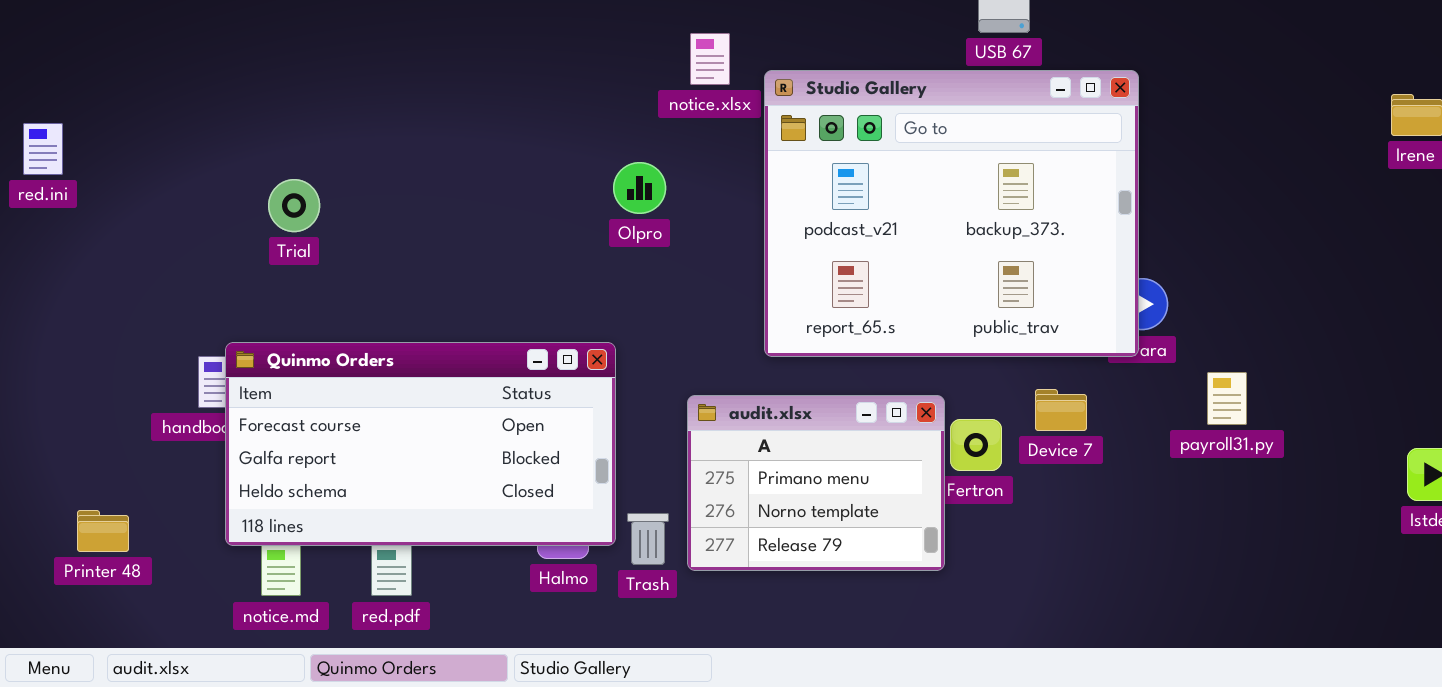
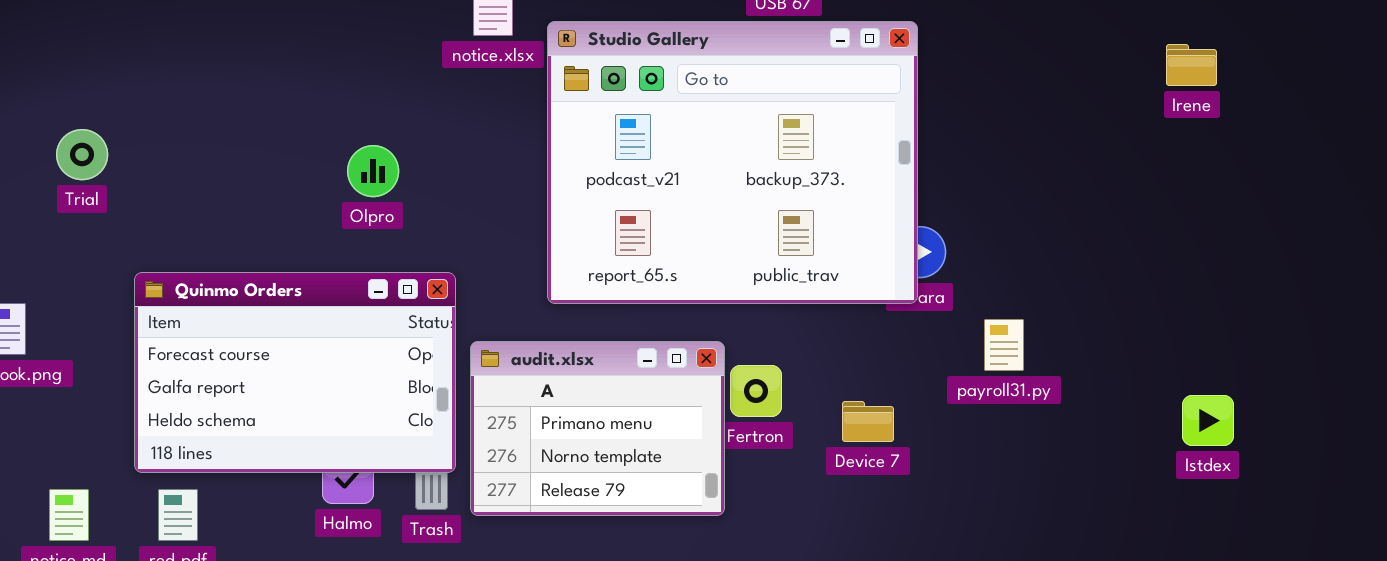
Olpro: [613,162,666,214] -> [347,145,399,197], moved
Quinmo Orders: [225,342,616,546] -> [134,272,456,473], moved, resized
Device 7: [1035,389,1087,431] -> [842,401,894,442], moved

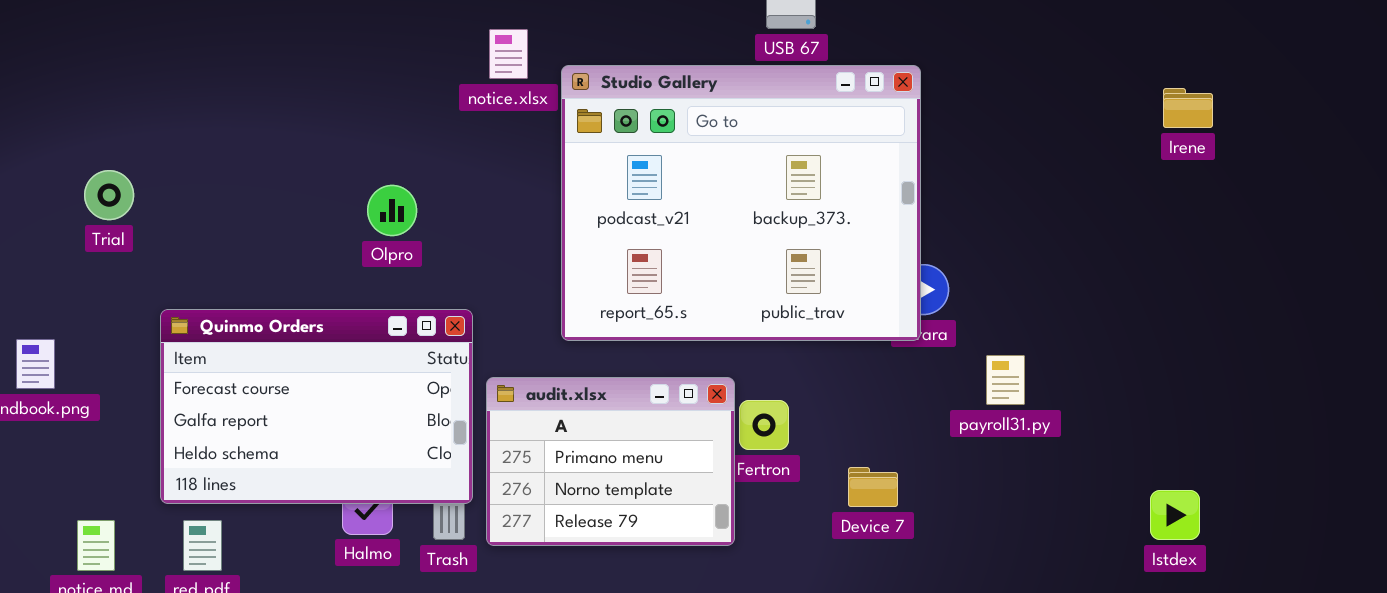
Istdex: [1182,395,1234,446] -> [1150,490,1200,540], moved
Device 7: [842,401,894,442] -> [848,467,898,507], moved

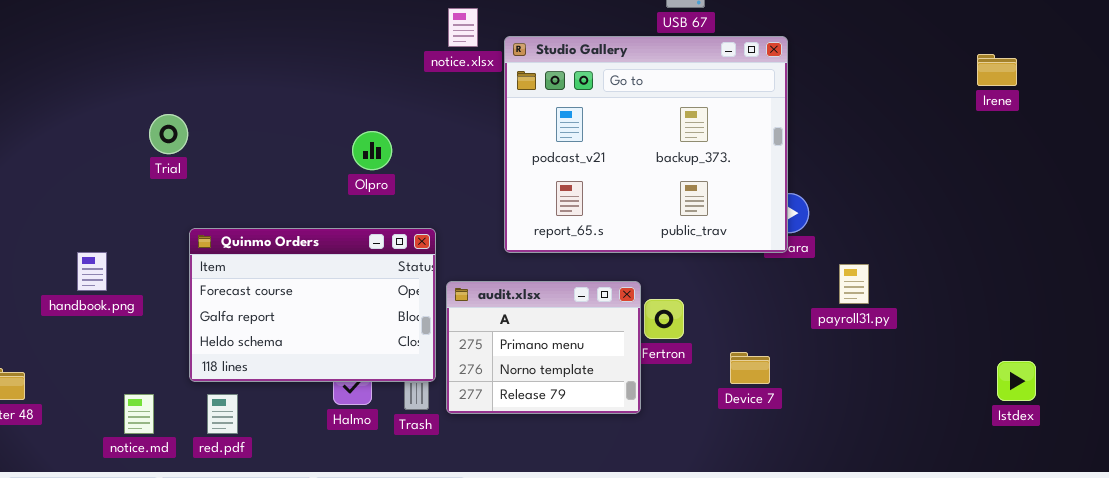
Trial: [84,170,134,220] -> [149,114,188,154], moved
Istdex: [1150,490,1200,540] -> [997,361,1036,401], moved

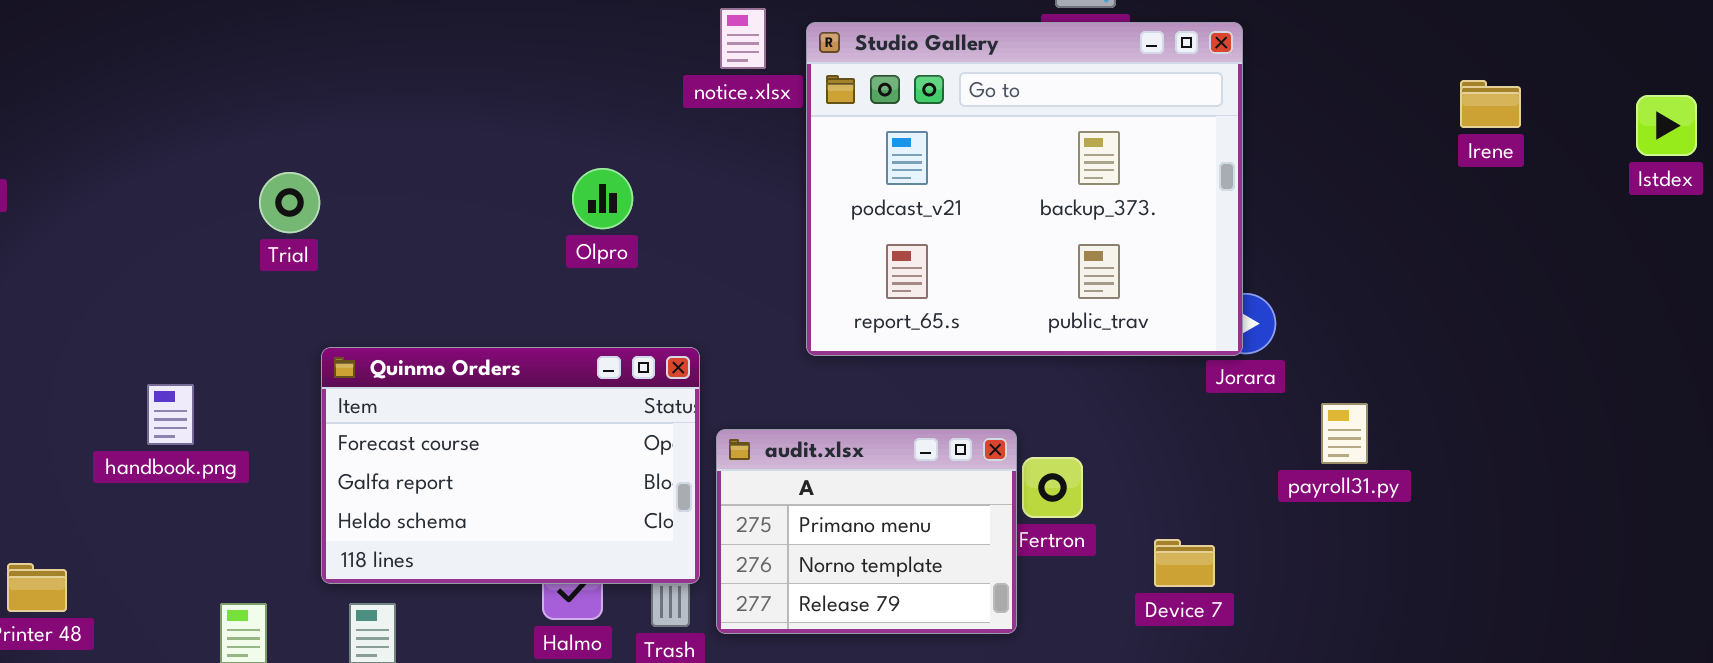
Studio Gallery: [504,36,788,253] -> [806,22,1243,356], moved
Irene: [977,54,1017,86] -> [1460,80,1521,128], moved
Olpro: [352,131,392,170] -> [572,168,633,229], moved
Istdex: [997,361,1036,401] -> [1636,95,1697,156], moved

